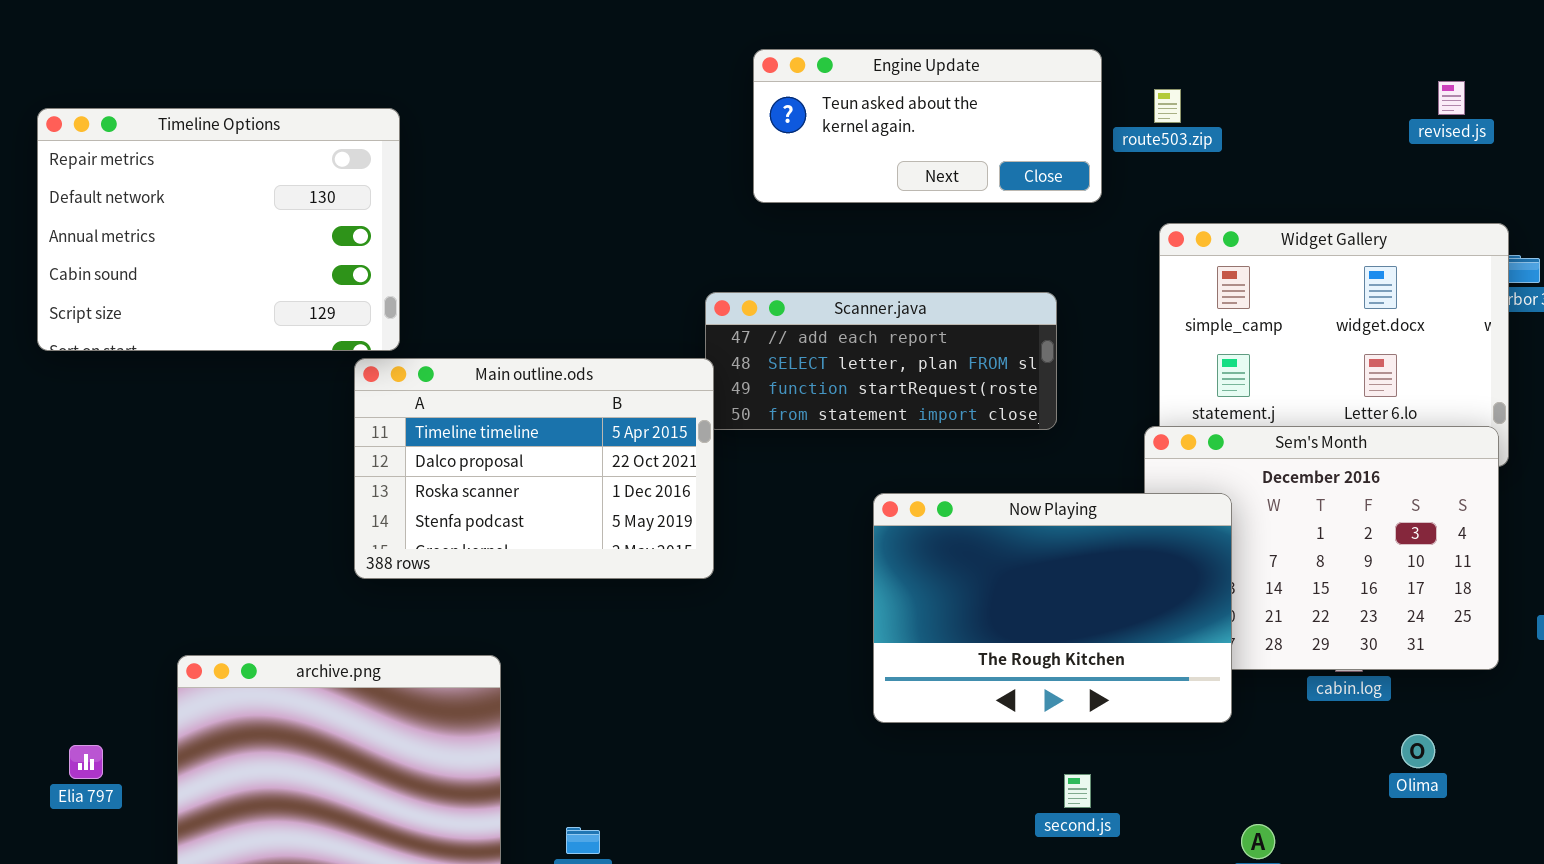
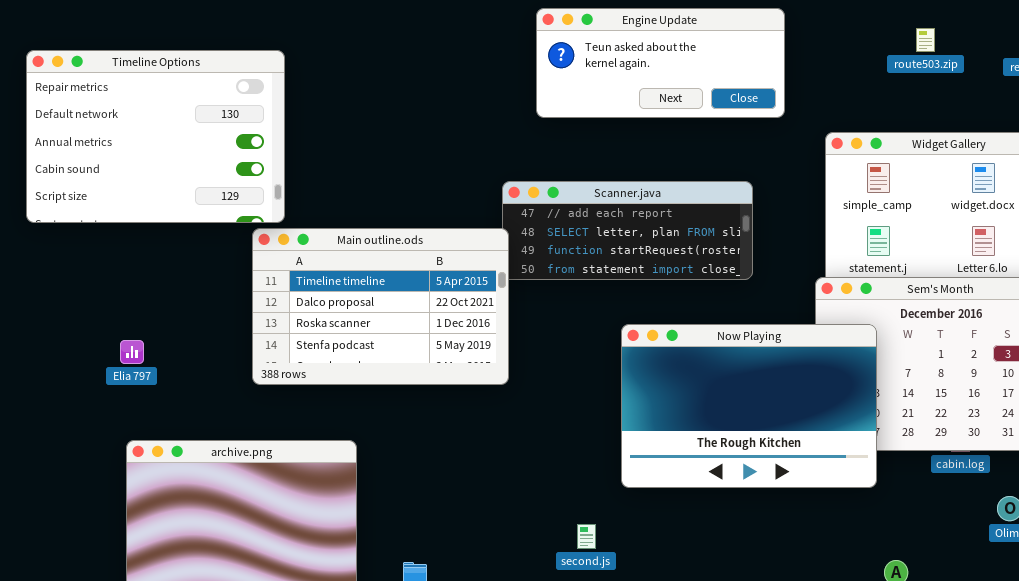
route503.zip: [1154,89,1181,123] -> [916,28,935,52], moved
Elia 797: [69,745,103,779] -> [120,340,144,364], moved
second.js: [1064,774,1091,808] -> [577,524,596,549], moved

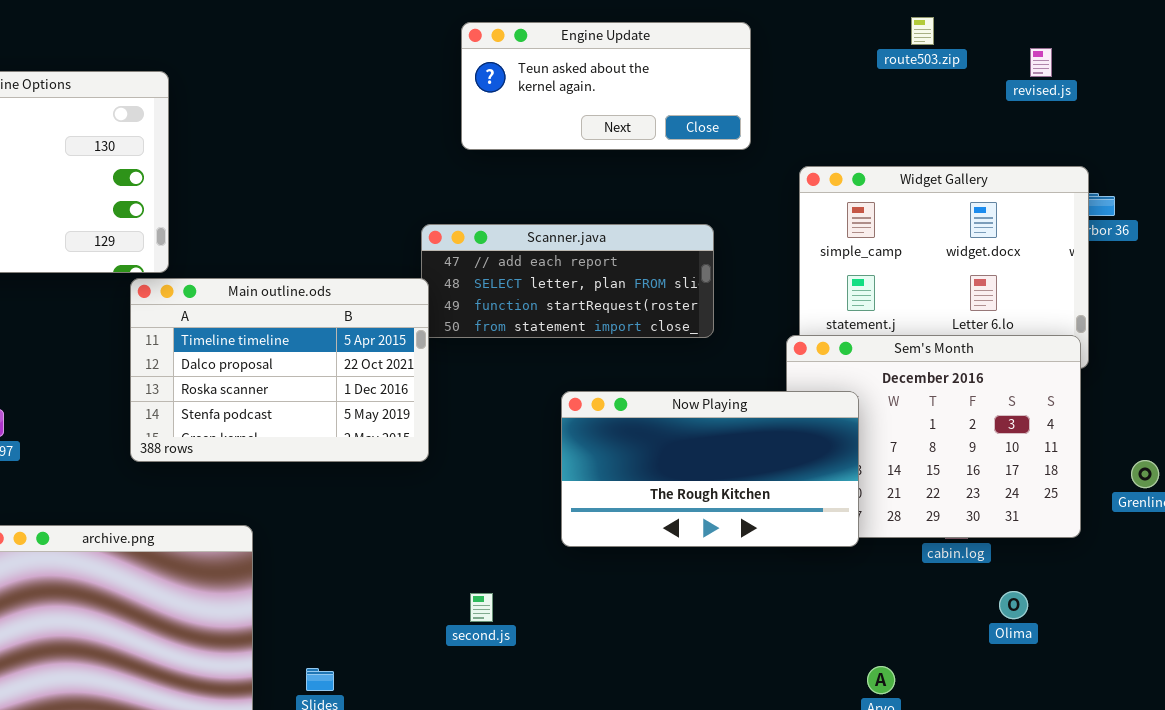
route503.zip: [916,28,935,52] -> [911,17,934,45], moved
Now Playing: [621,324,877,488] -> [561,391,859,547], resized
second.js: [577,524,596,549] -> [470,593,493,622], moved

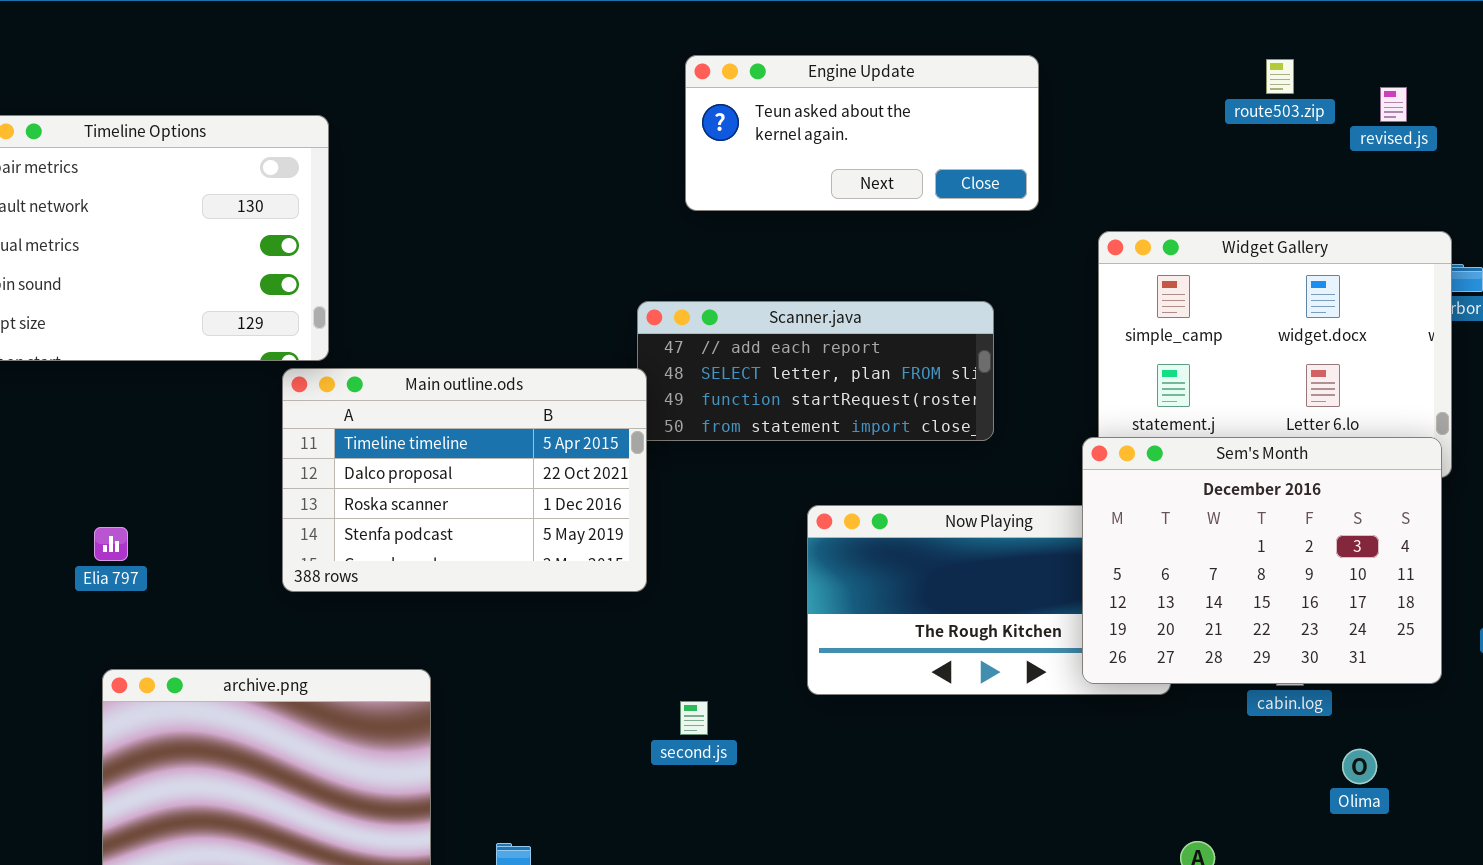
route503.zip: [911,17,934,45] -> [1266,59,1294,94], moved
Sem's Month: [786,335,1081,538] -> [1082,437,1442,684], raised
second.js: [470,593,493,622] -> [680,701,708,735], moved

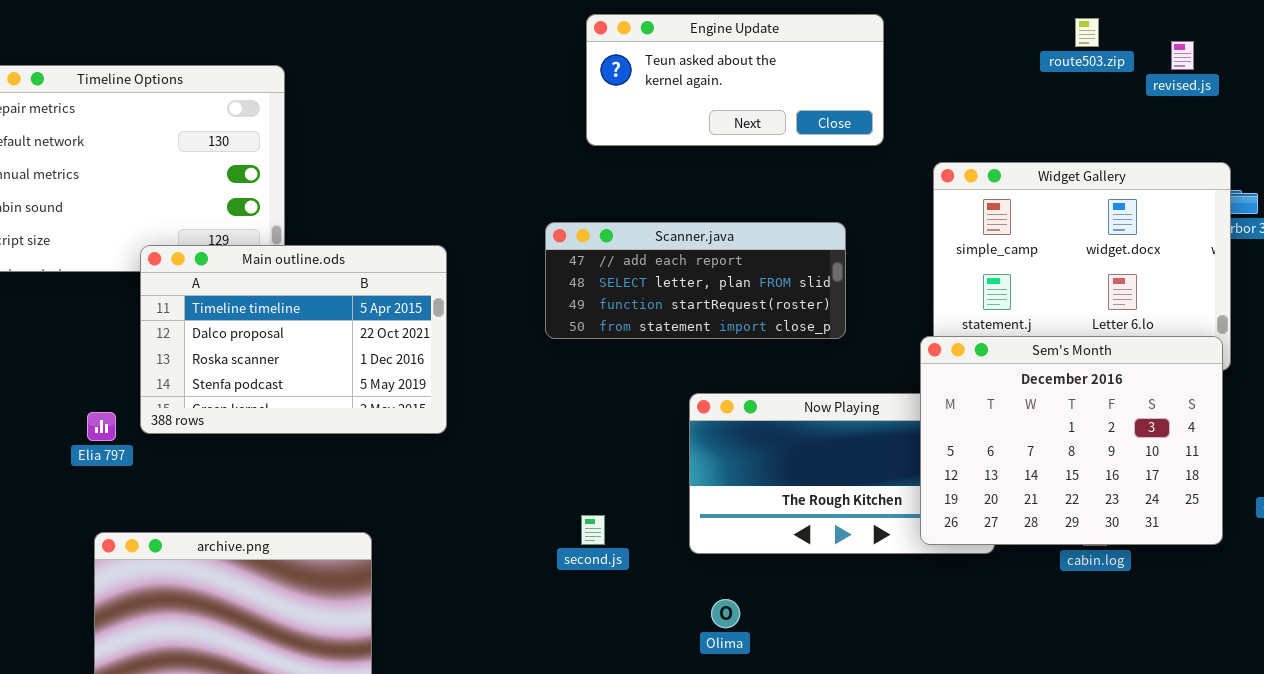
Main outline.ods: [282,368,647,592] -> [140,245,447,434], moved
second.js: [680,701,708,735] -> [581,515,605,545], moved
Olima: [1342,749,1377,784] -> [711,599,740,628], moved

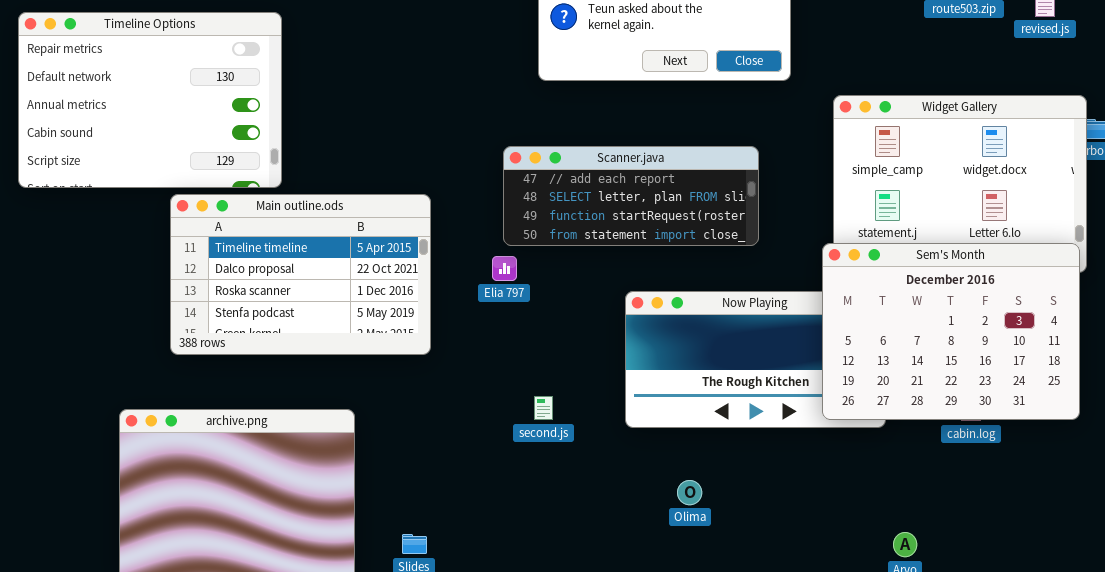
Main outline.ods: [140,245,447,434] -> [170,194,431,355], moved
Elia 797: [87,412,116,441] -> [492,256,517,281], moved
Olima: [711,599,740,628] -> [677,480,702,505], moved

